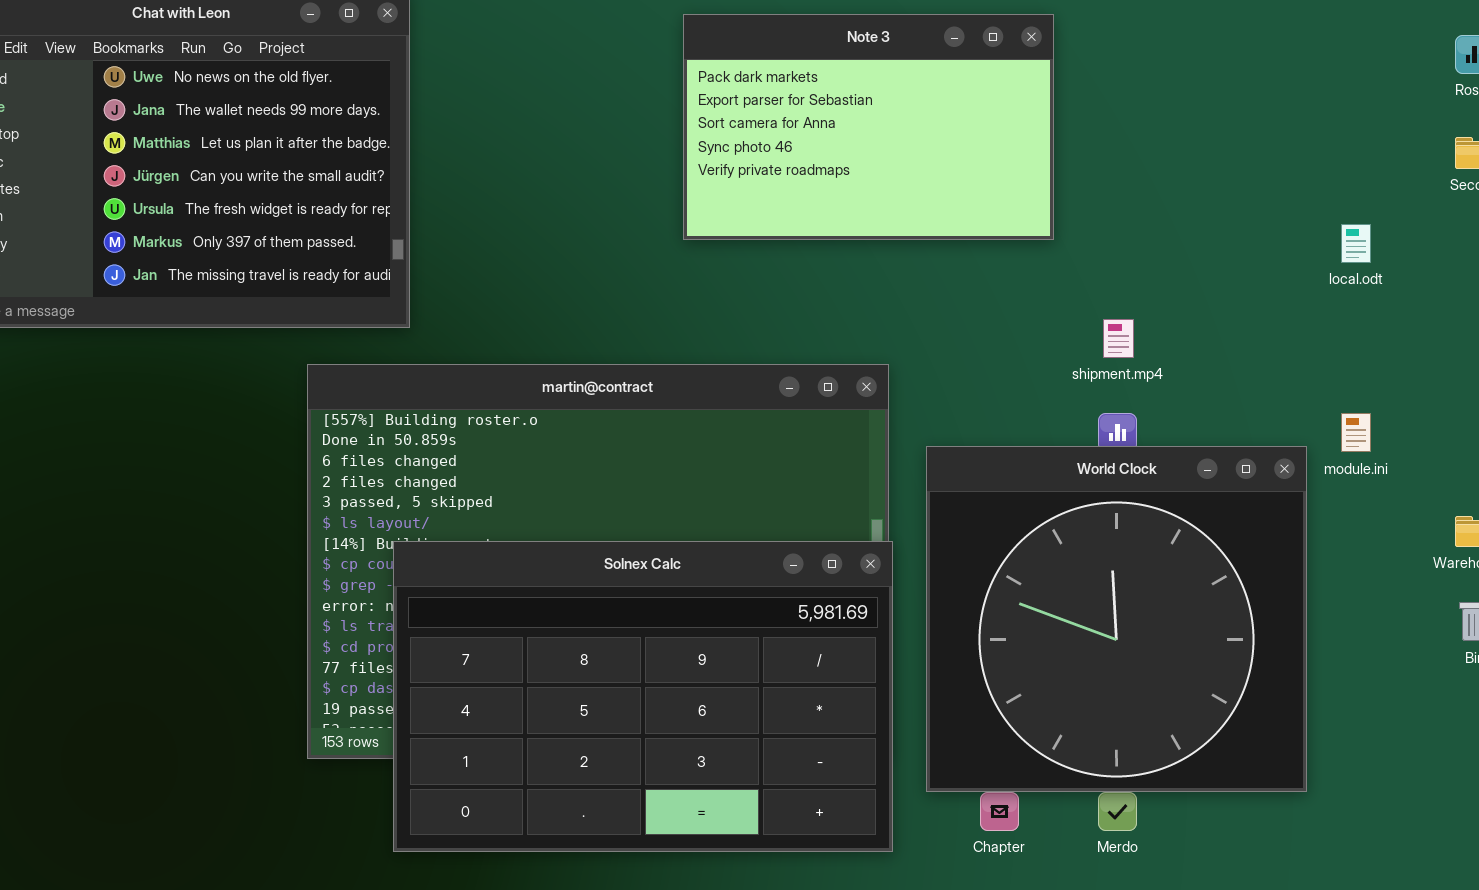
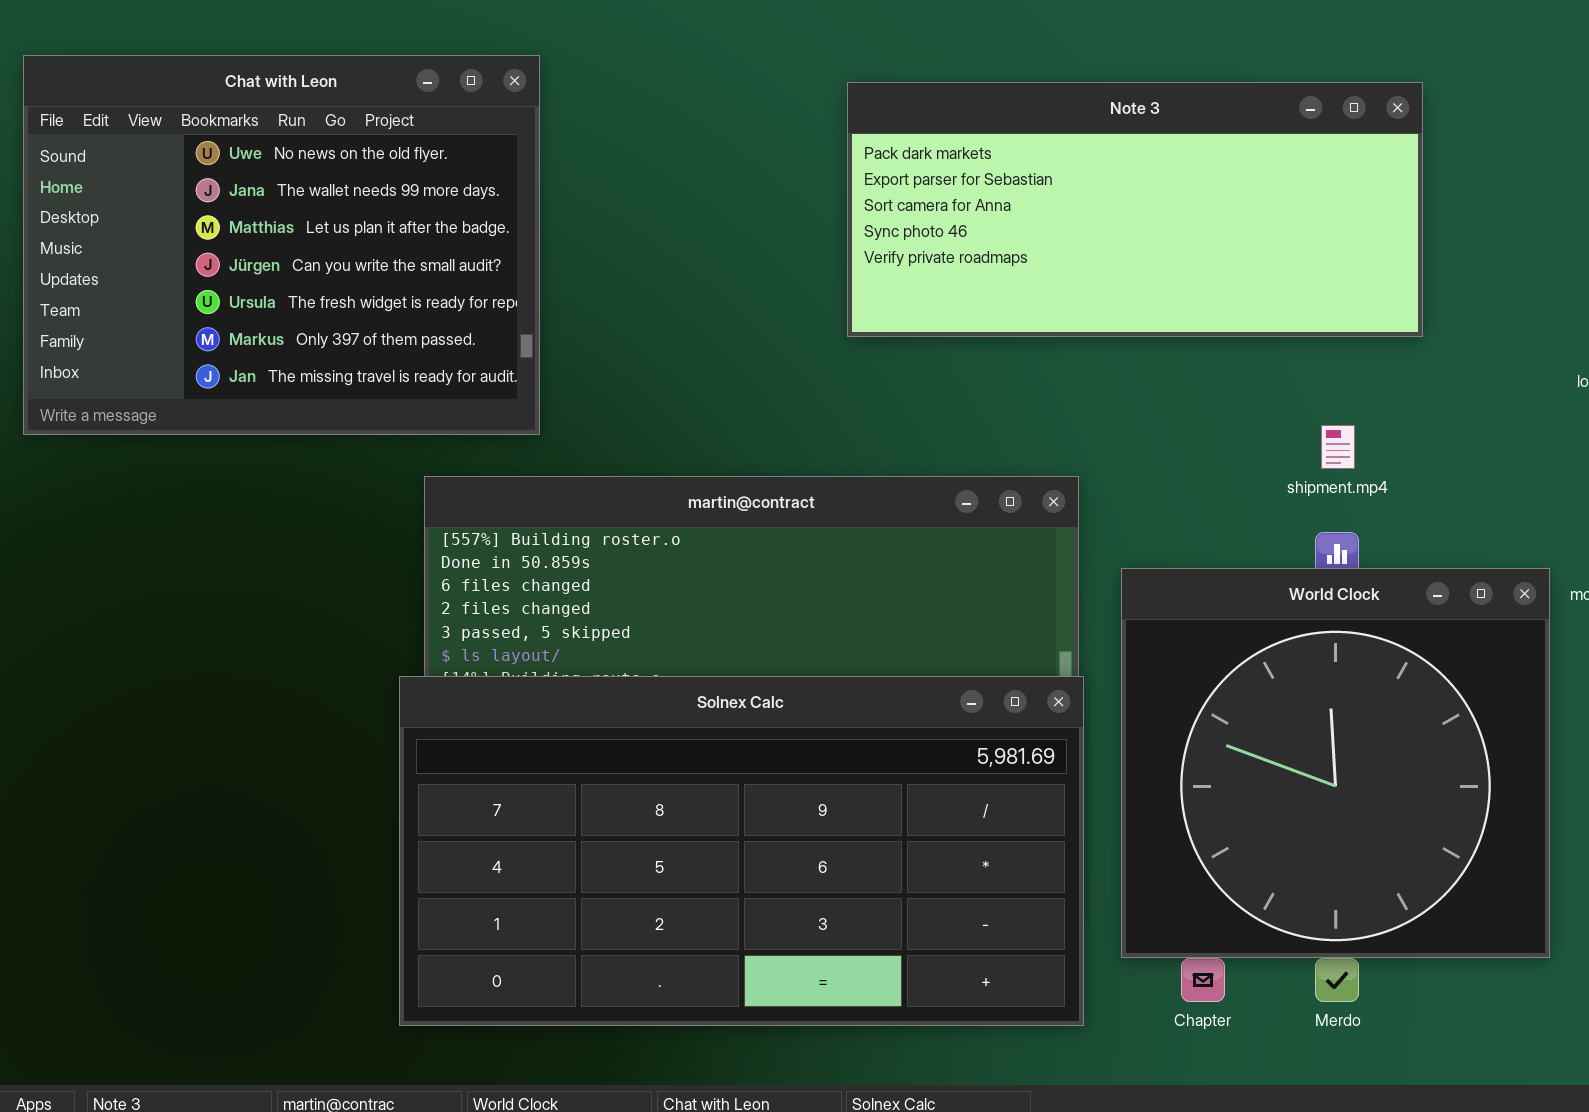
Note 3: [683,14,1054,240] -> [847,82,1423,337], resized
Solnex Calc: [393,541,893,852] -> [399,676,1084,1026], resized

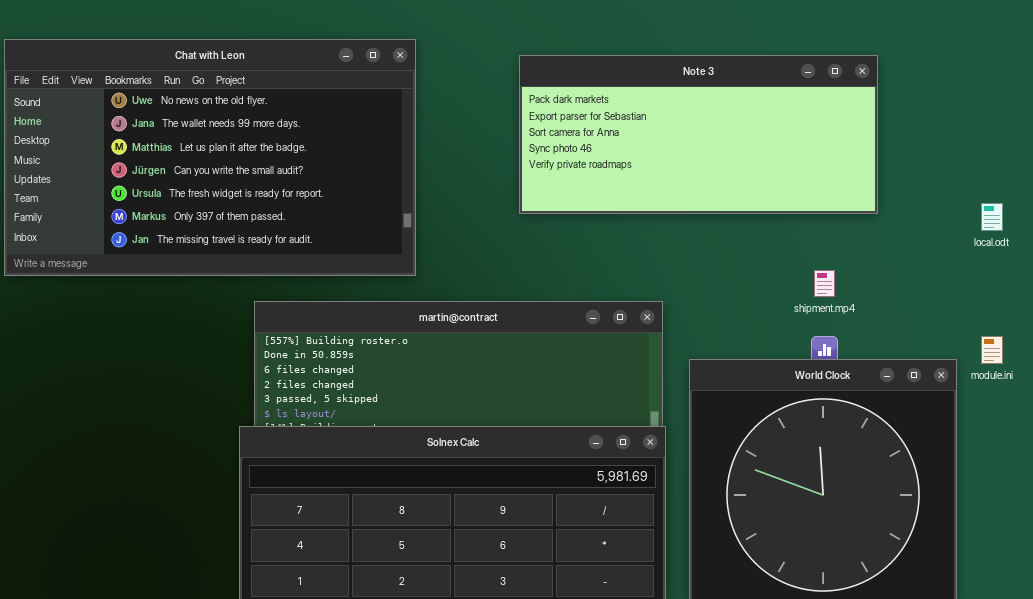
Chat with Leon: [23,55,540,435] -> [4,39,416,276], resized

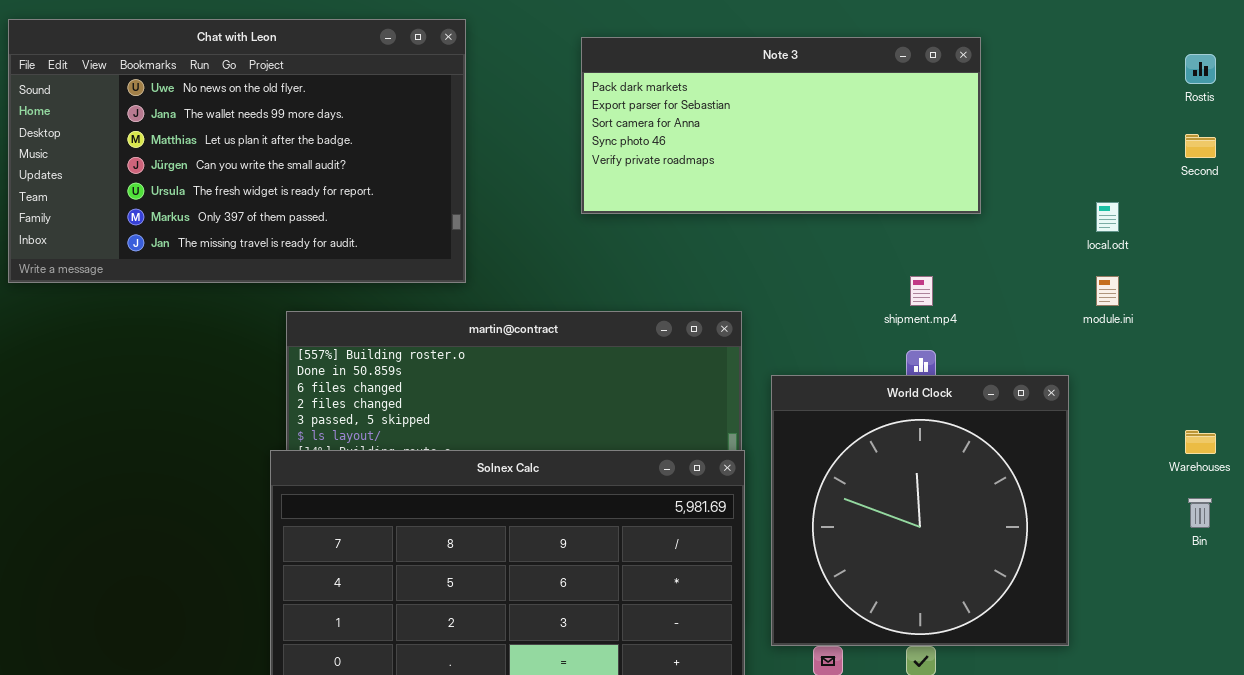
module.ini: [981,336,1003,364] -> [1096,276,1119,306], moved

